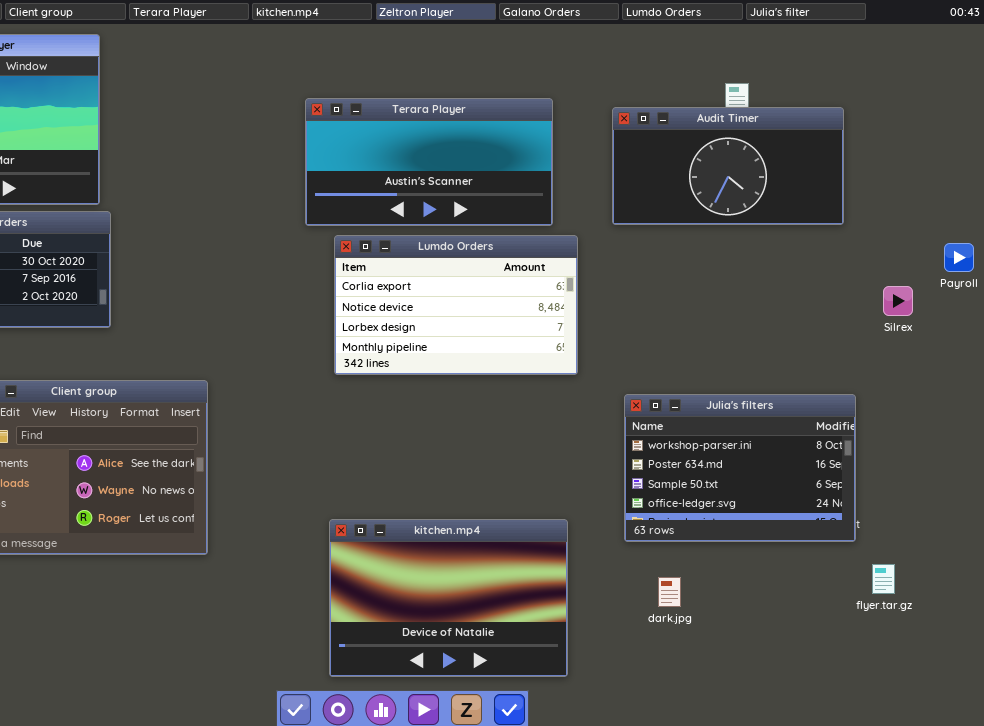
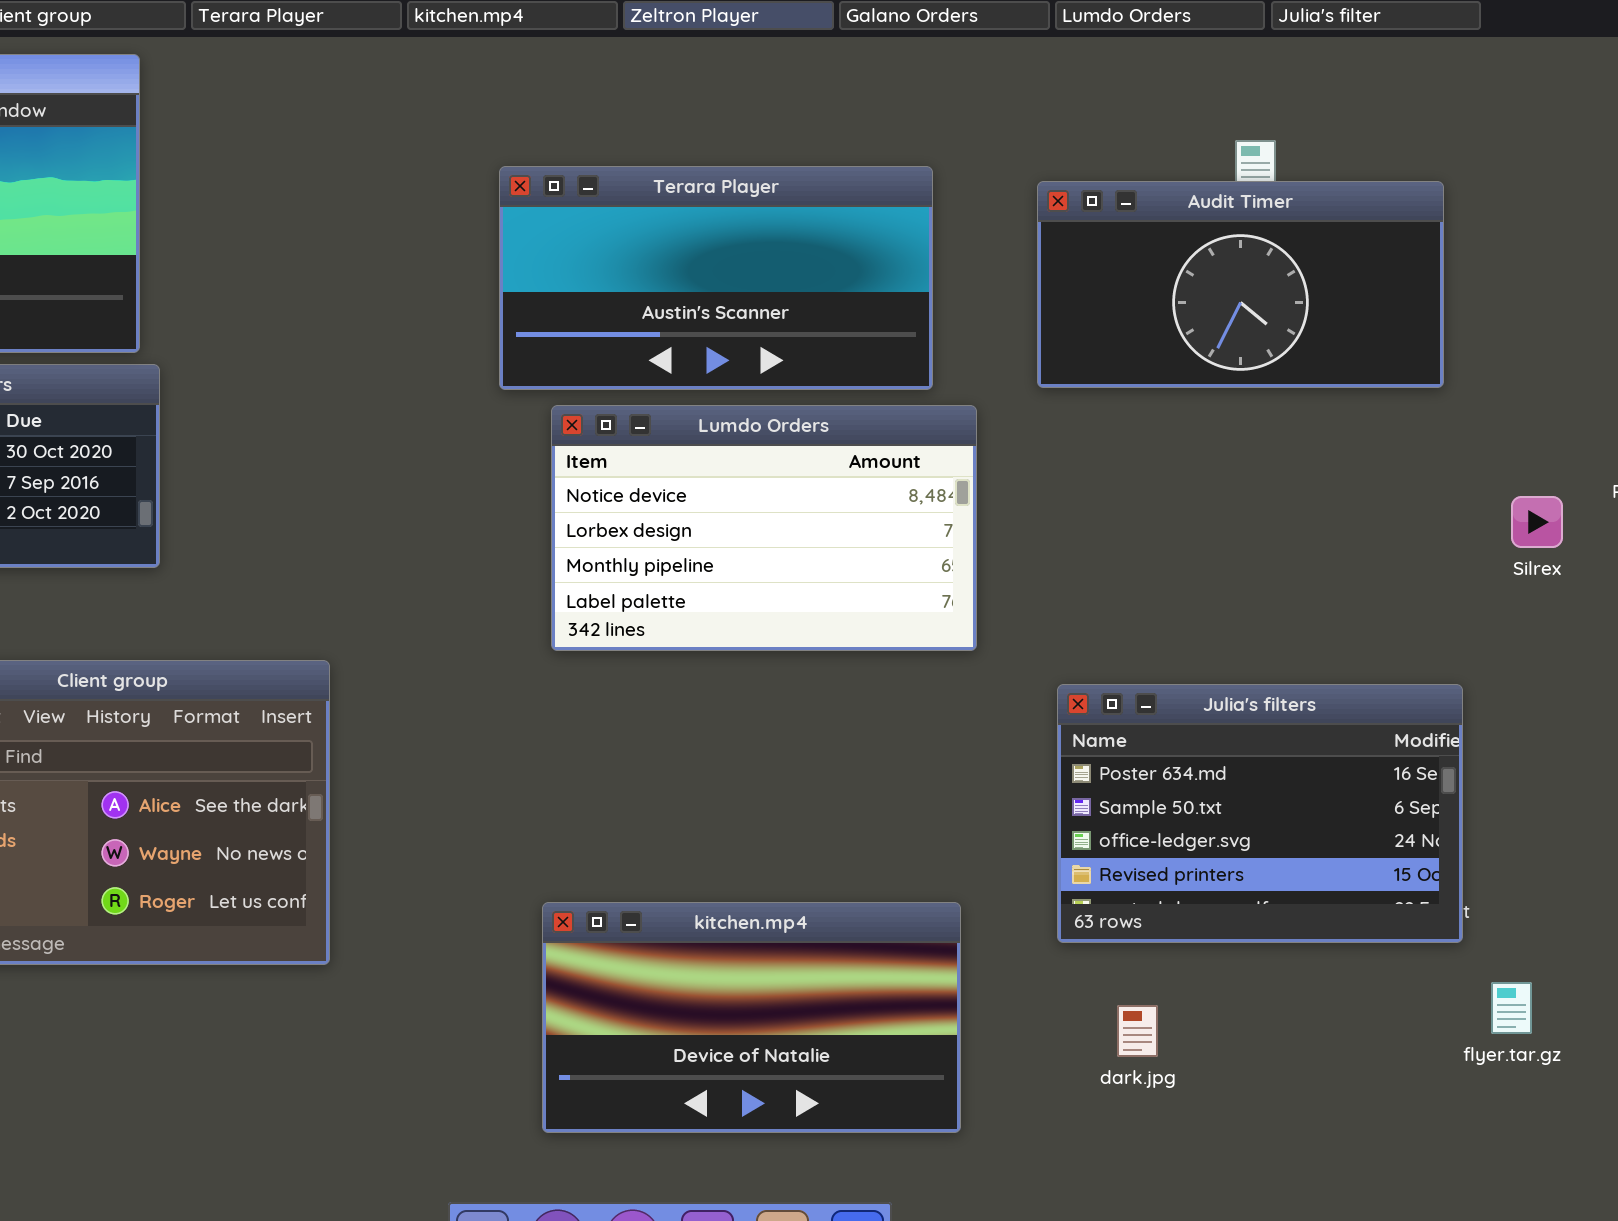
Lumdo Orders: [334,235,578,375] -> [551,405,977,651], scrolled down 1 row
Julia's filters: [624,394,856,542] -> [1057,684,1463,943], scrolled down 1 row
kitchen.mp4: [329,519,568,677] -> [542,902,961,1133], resized

